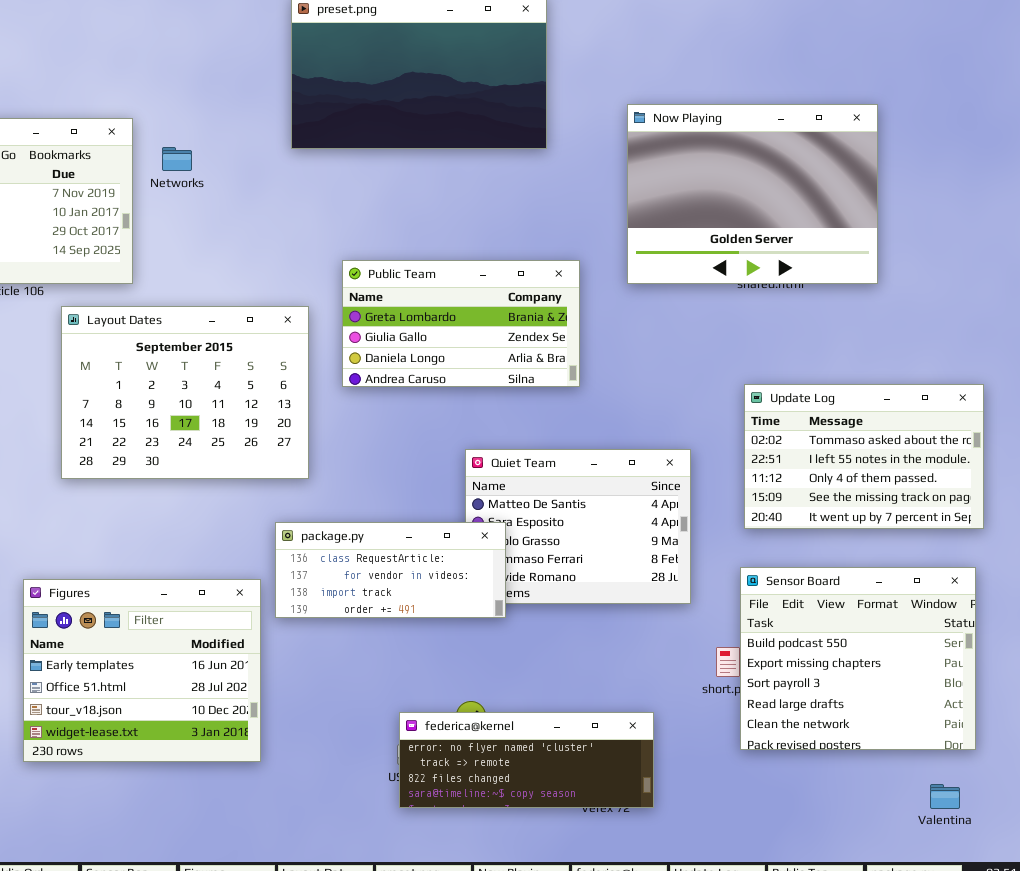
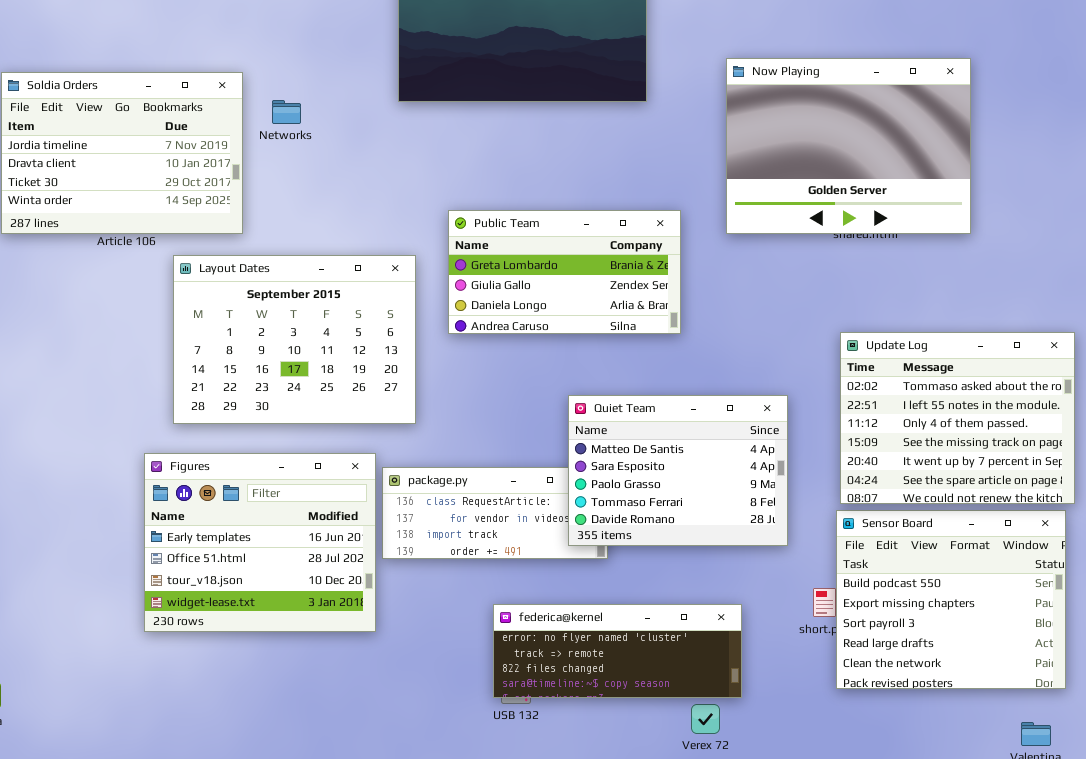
Update Log: [744,384,984,529] -> [840,332,1075,504], resized
Quiet Team: [465,449,691,604] -> [568,395,788,546], raised
Figures: [23,579,261,762] -> [144,453,376,632], moved
federica@kernel: [399,712,654,808] -> [493,604,742,698], moved

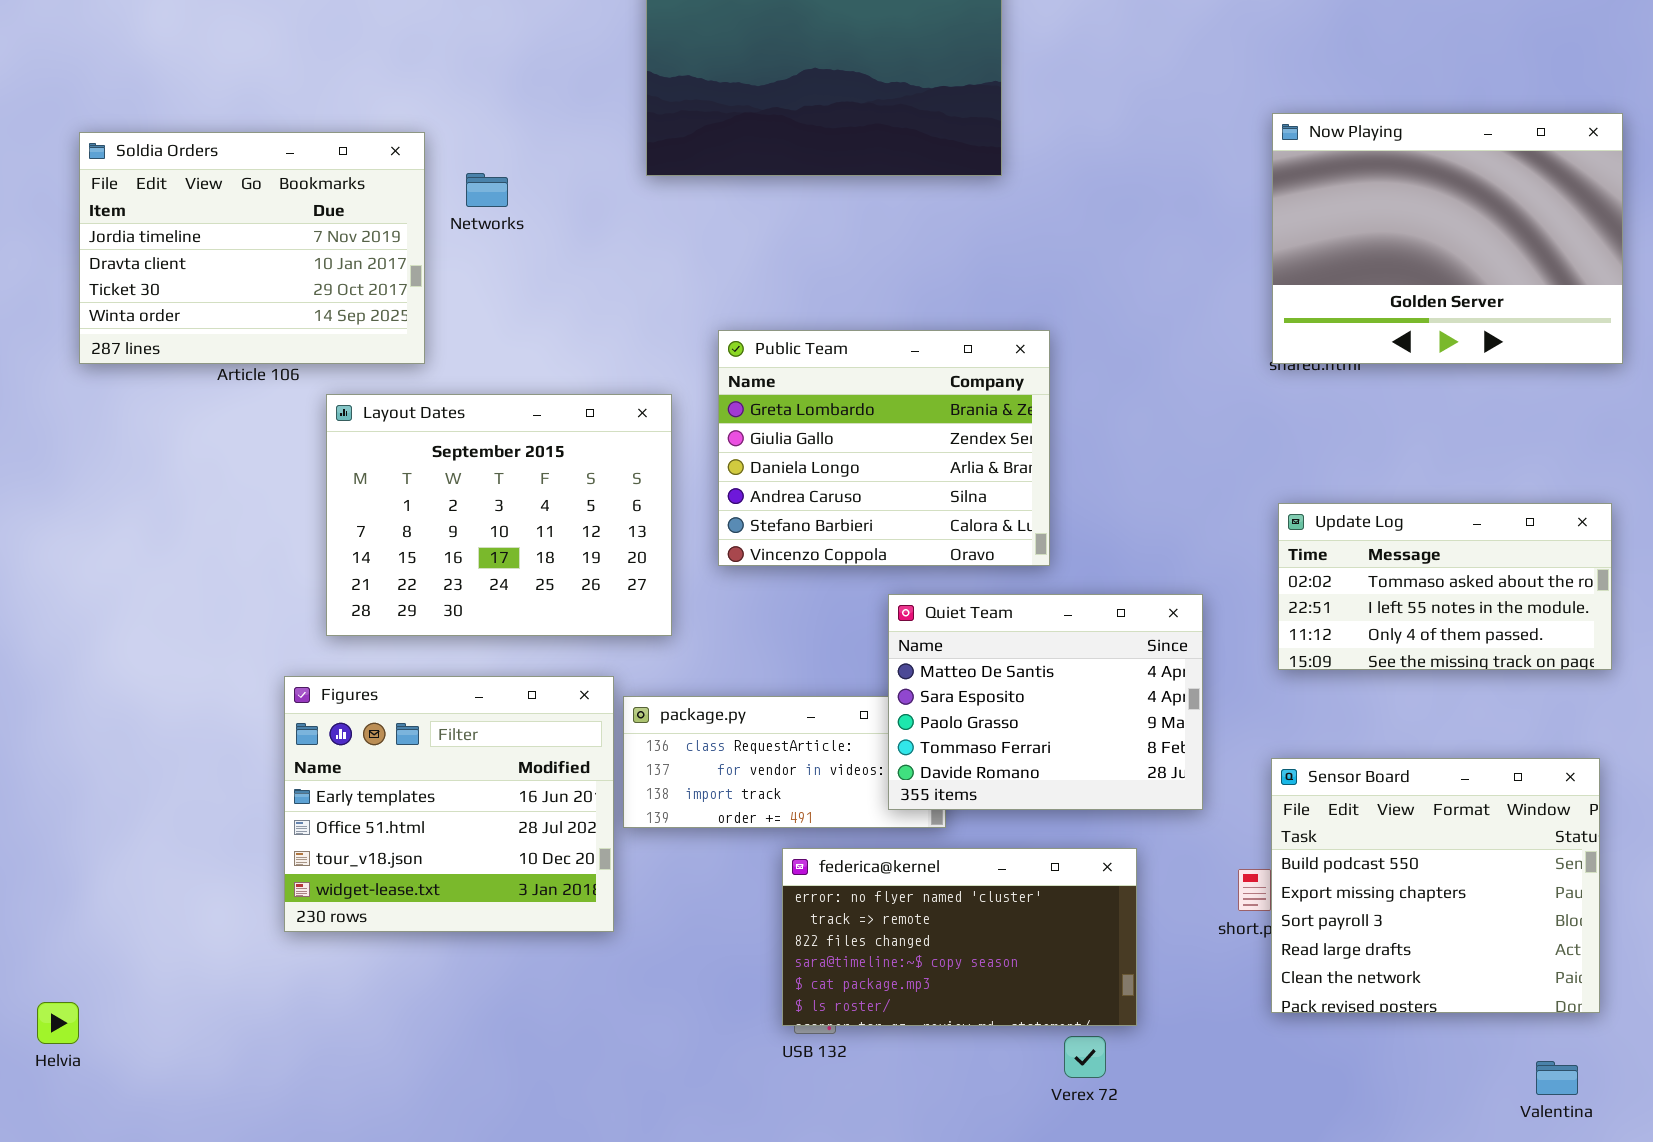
Now Playing: [726,58,971,234] -> [1272,113,1623,364], moved
Public Team: [448,210,681,334] -> [718,330,1050,566], resized
Update Log: [840,332,1075,504] -> [1278,503,1612,670], resized
federica@kernel: [493,604,742,698] -> [782,848,1137,1026], resized

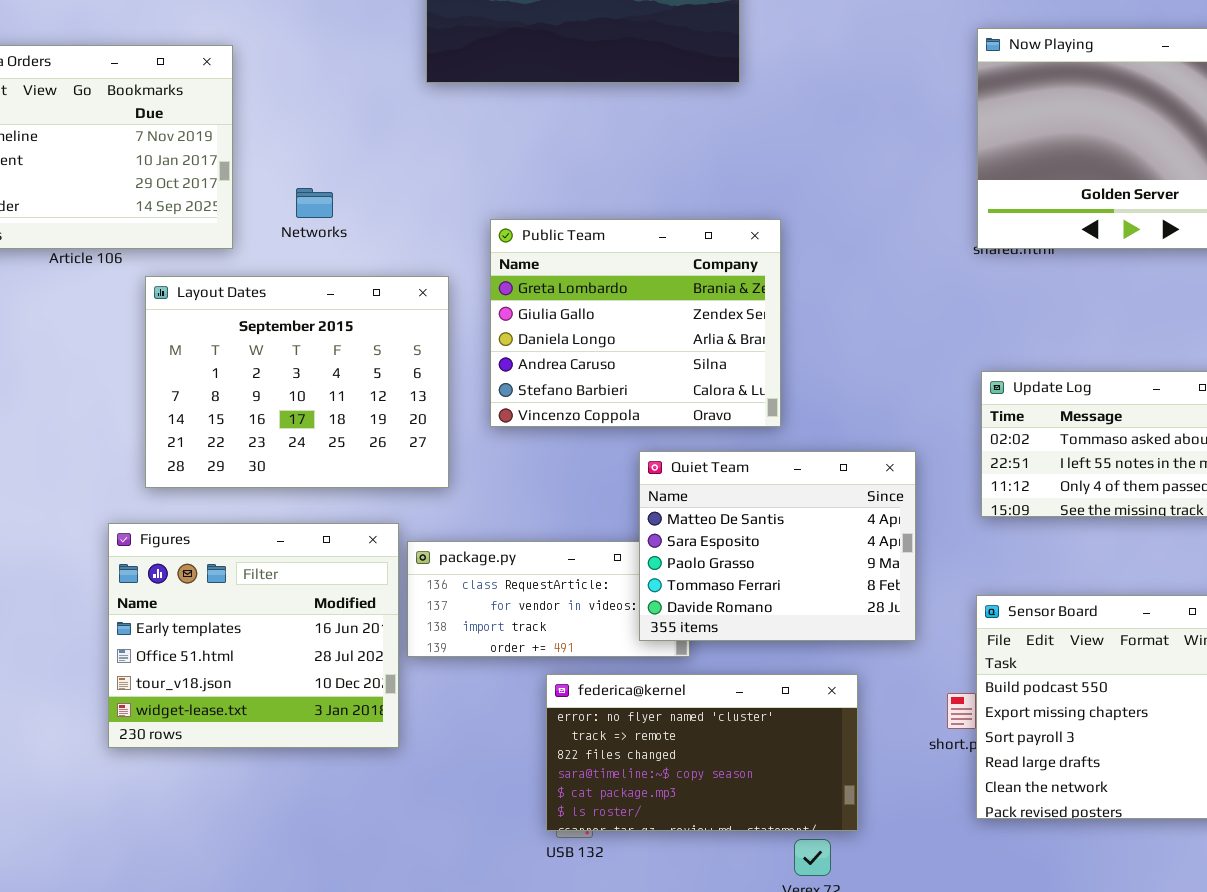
Networks: [466,173,508,207] -> [296,188,333,218], moved

